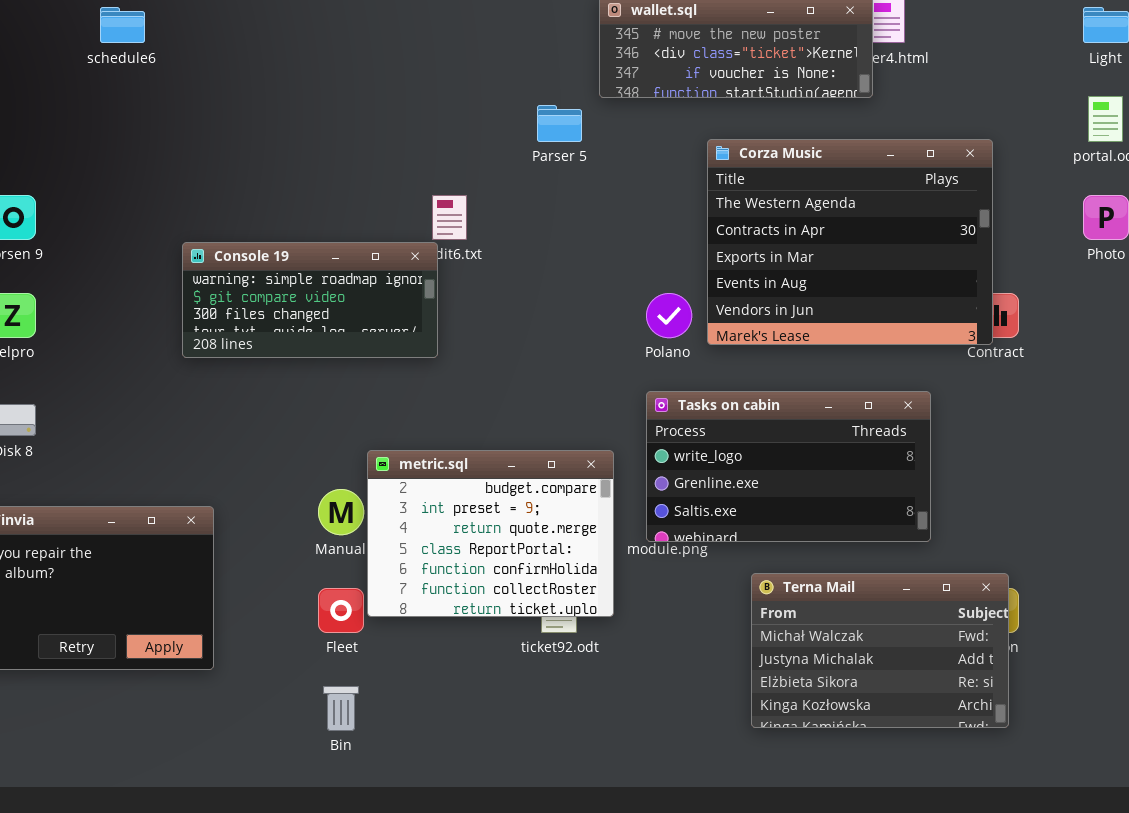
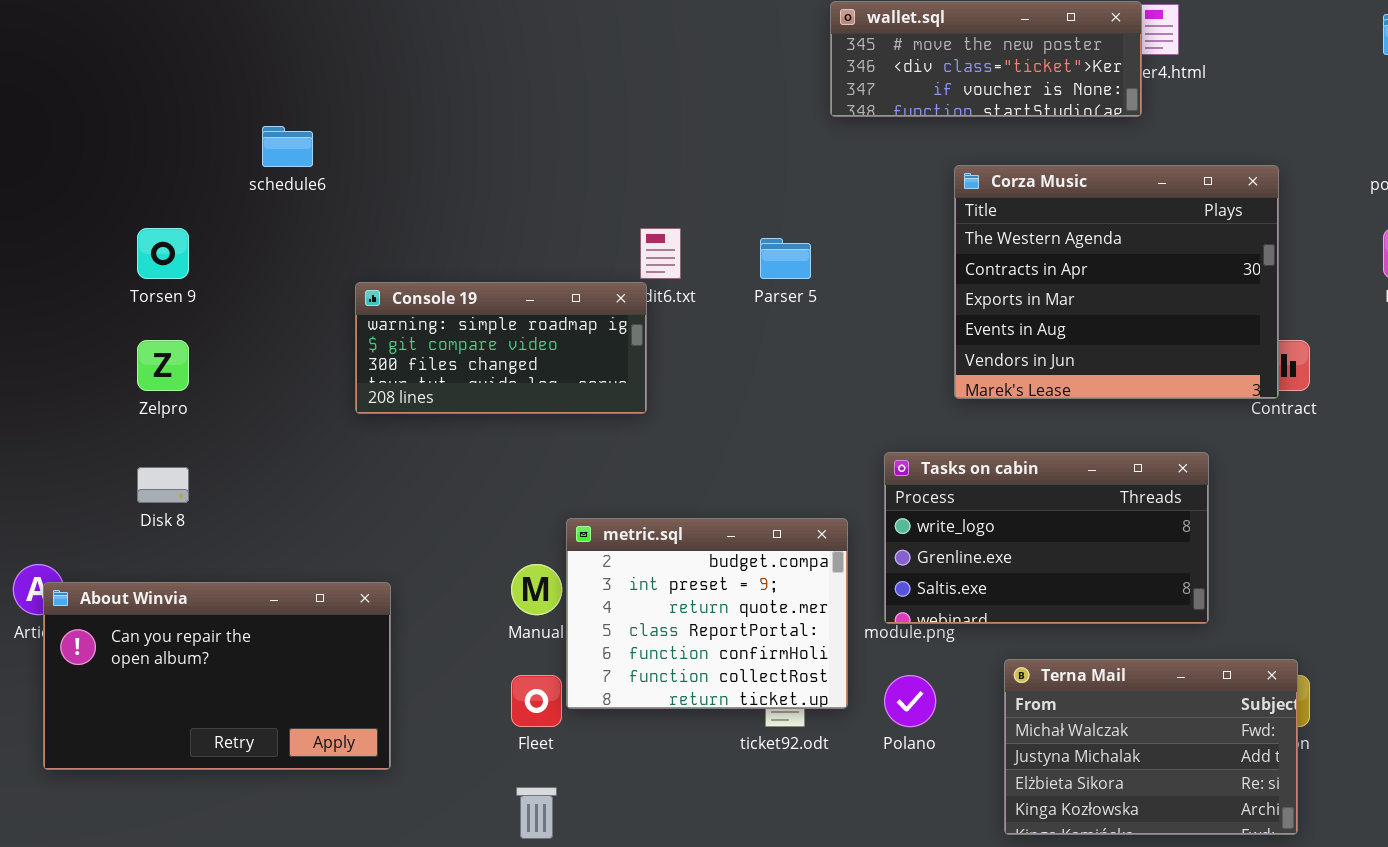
schedule6: [100,7,145,43] -> [262,126,313,167], moved
Parser 5: [537,105,582,142] -> [760,238,811,279], moved
Polano: [646,293,692,338] -> [884,675,936,727], moved

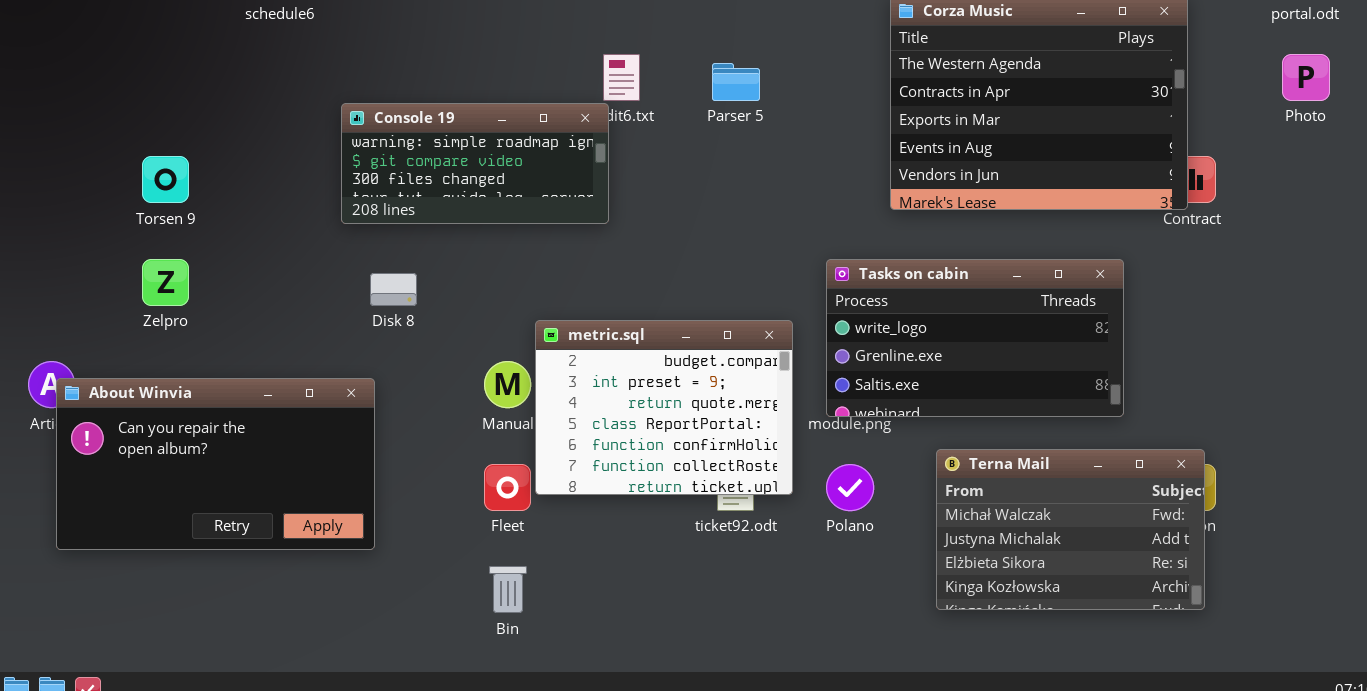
Torsen 9: [137,228,189,279] -> [142,156,189,203], moved
Zelpro: [137,340,189,391] -> [142,259,189,306], moved
Disk 8: [137,467,189,503] -> [370,273,417,306], moved

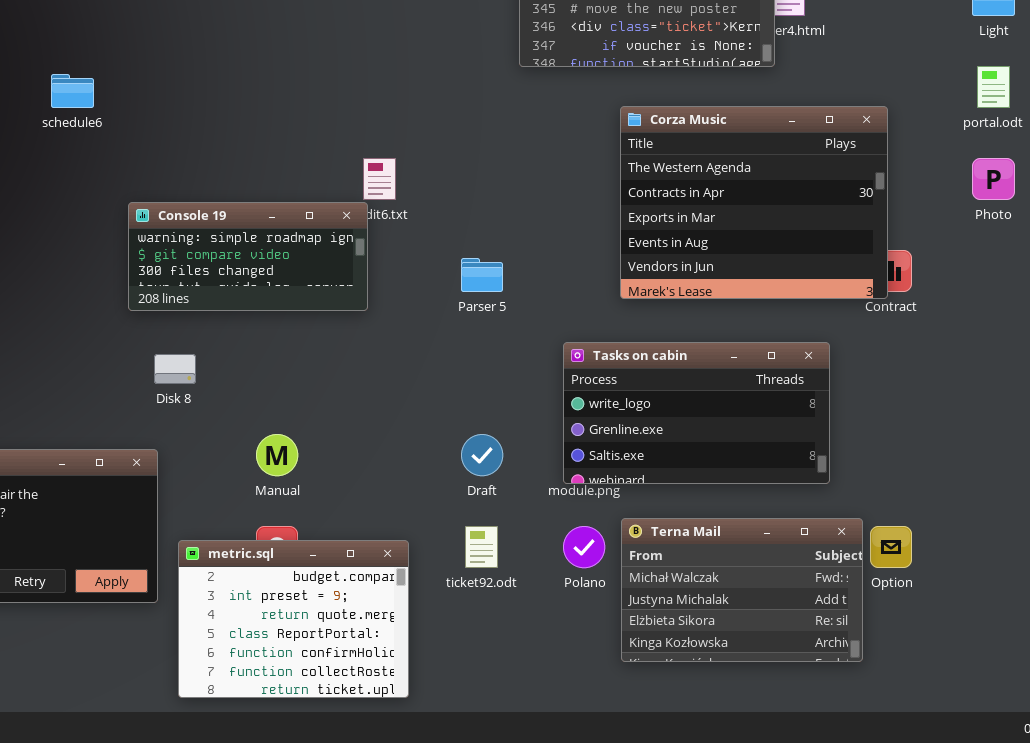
Parser 5: [712,63,760,101] -> [461,258,503,292], moved
metric.sql: [535,320,793,495] -> [178,540,409,698], moved
Terna Mail: [936,449,1205,610] -> [621,518,863,662], moved

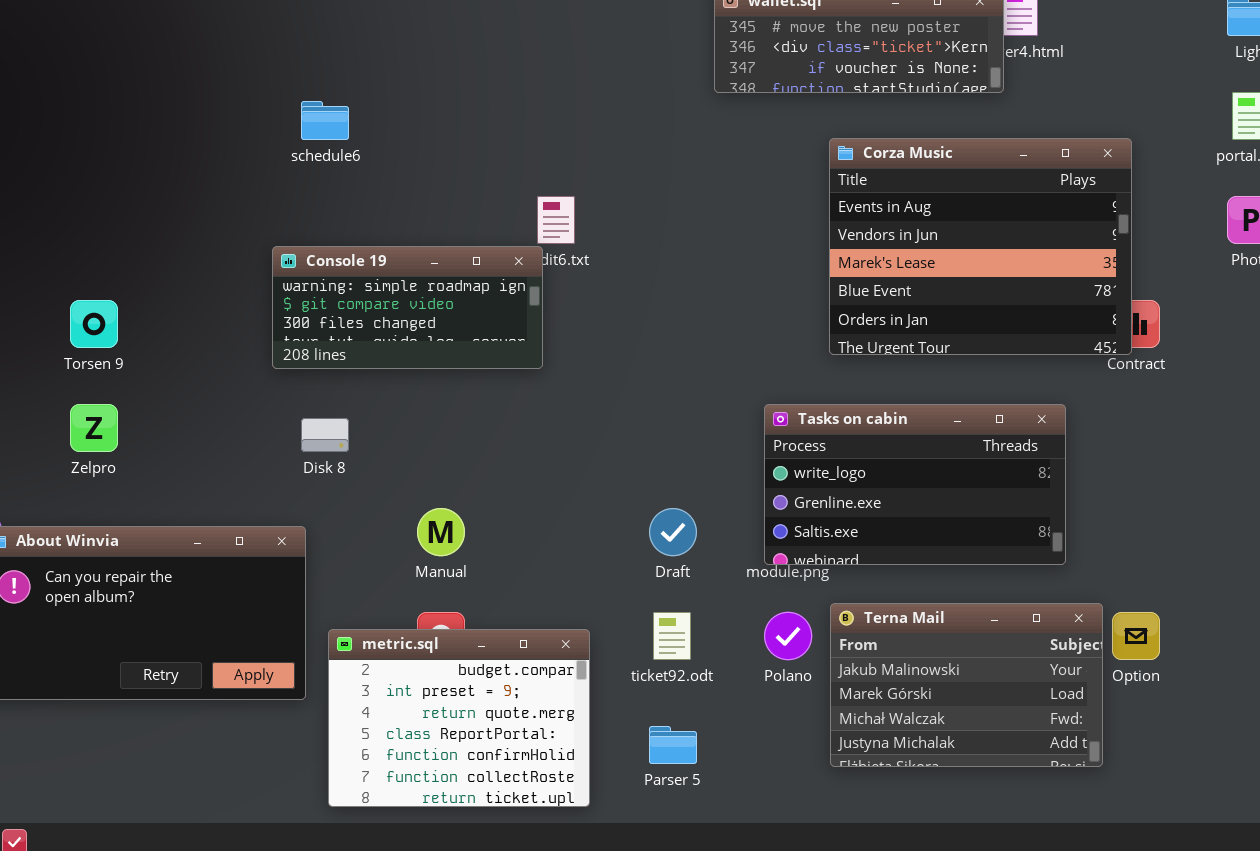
schedule6: [51,74,94,108] -> [301,101,349,140], moved
Corza Music: [620,106,888,299] -> [829,138,1132,355], scrolled down 3 rows
Parser 5: [461,258,503,292] -> [649,726,697,764], moved
Terna Mail: [621,518,863,662] -> [830,603,1103,767], scrolled up 2 rows

